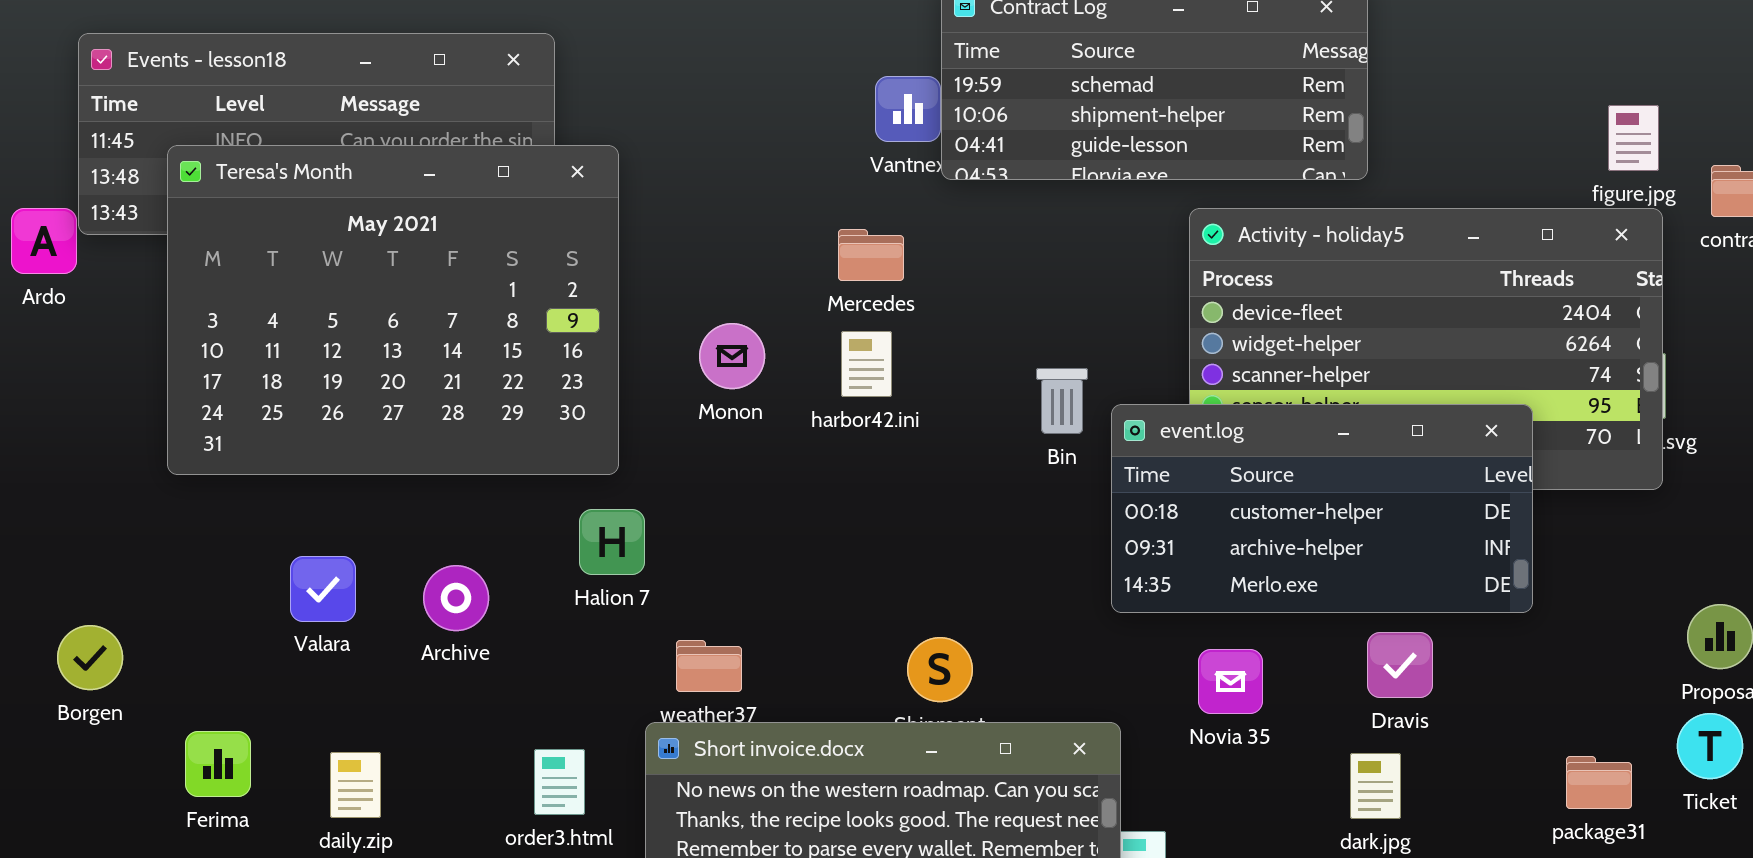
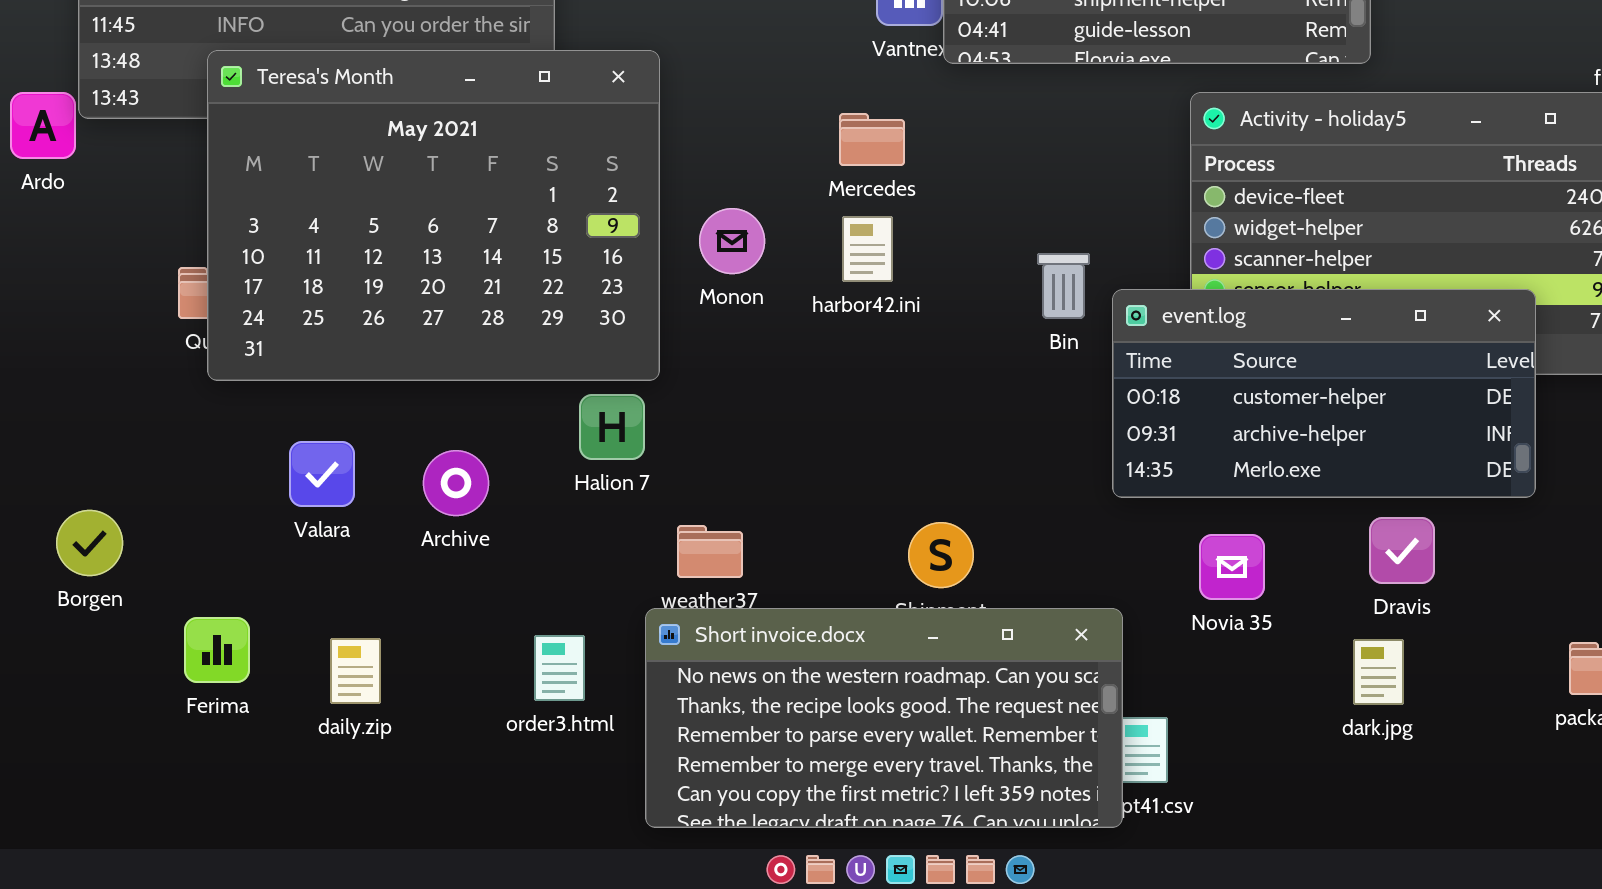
Teresa's Month: [167,145,619,475] -> [207,50,660,381], moved

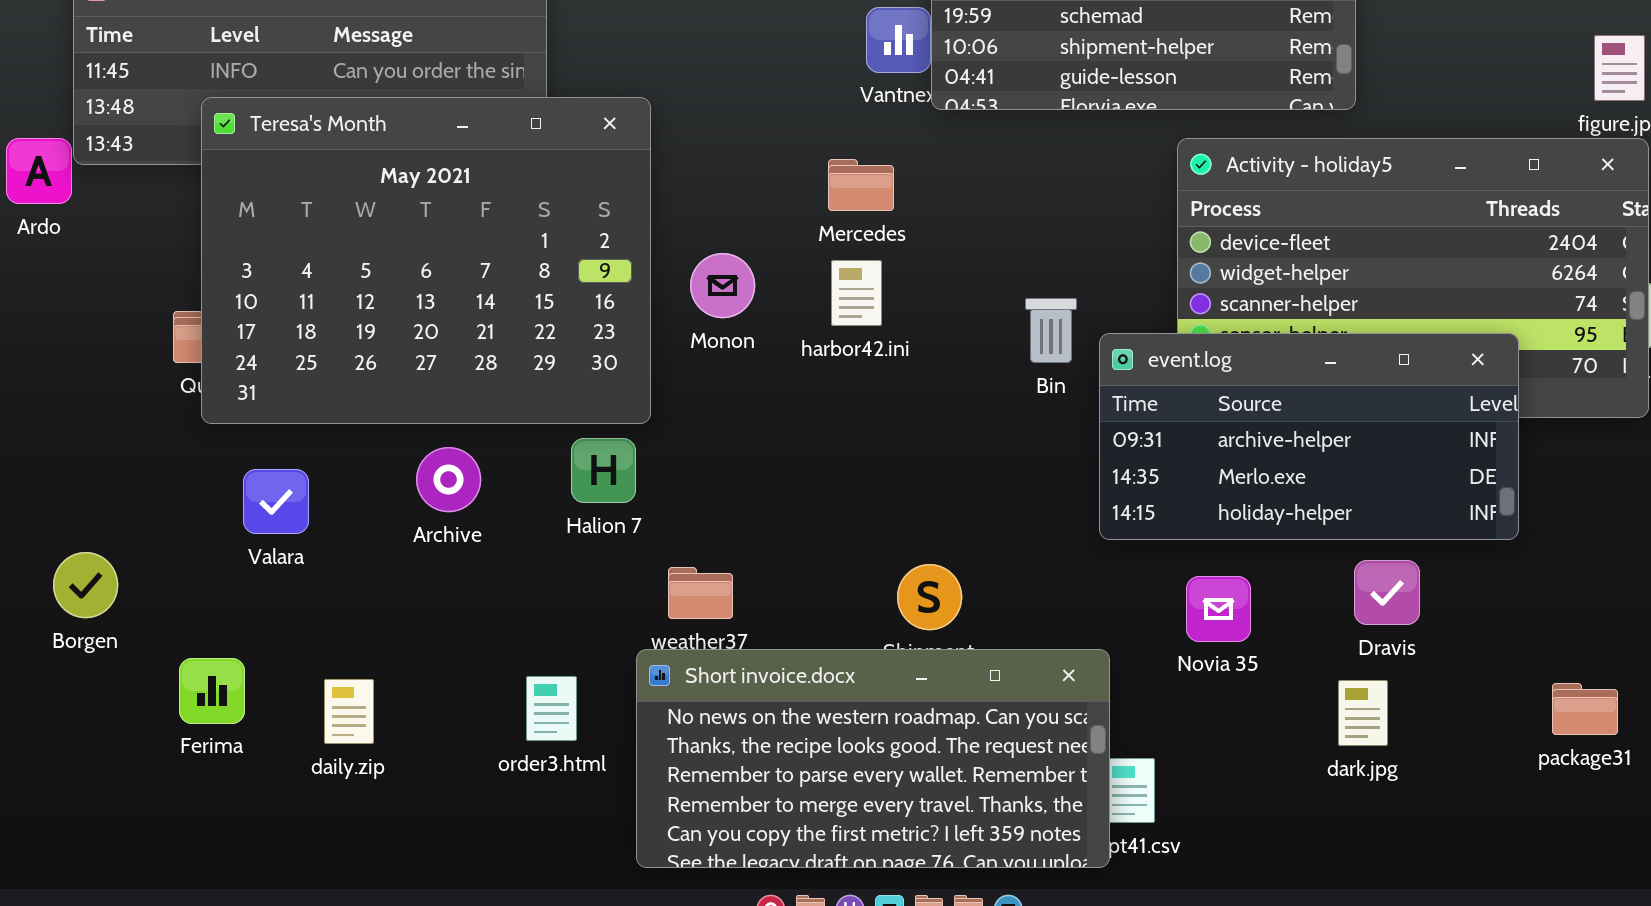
event.log: [1112,289,1536,498] -> [1099,333,1519,540], scrolled down 1 row
Valara: [289,441,355,507] -> [243,469,309,534], moved
Archive: [423,450,489,516] -> [416,447,481,512], moved

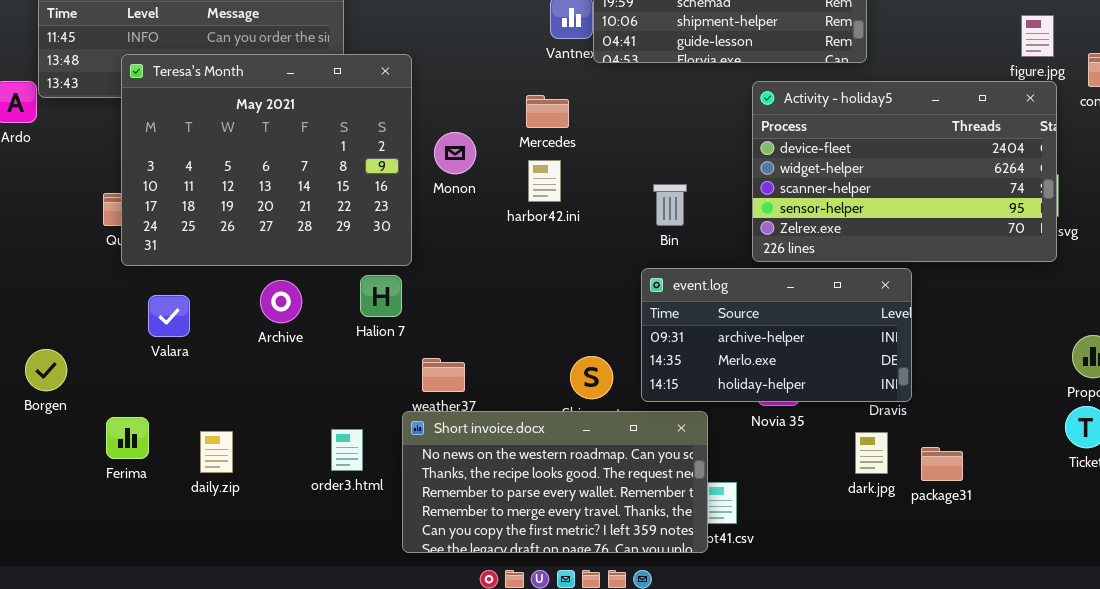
Monon: [690,253,755,318] -> [434,132,476,174], moved
event.log: [1099,333,1519,540] -> [641,268,912,402], moved
package31: [1552,683,1618,735] -> [921,447,963,481], moved

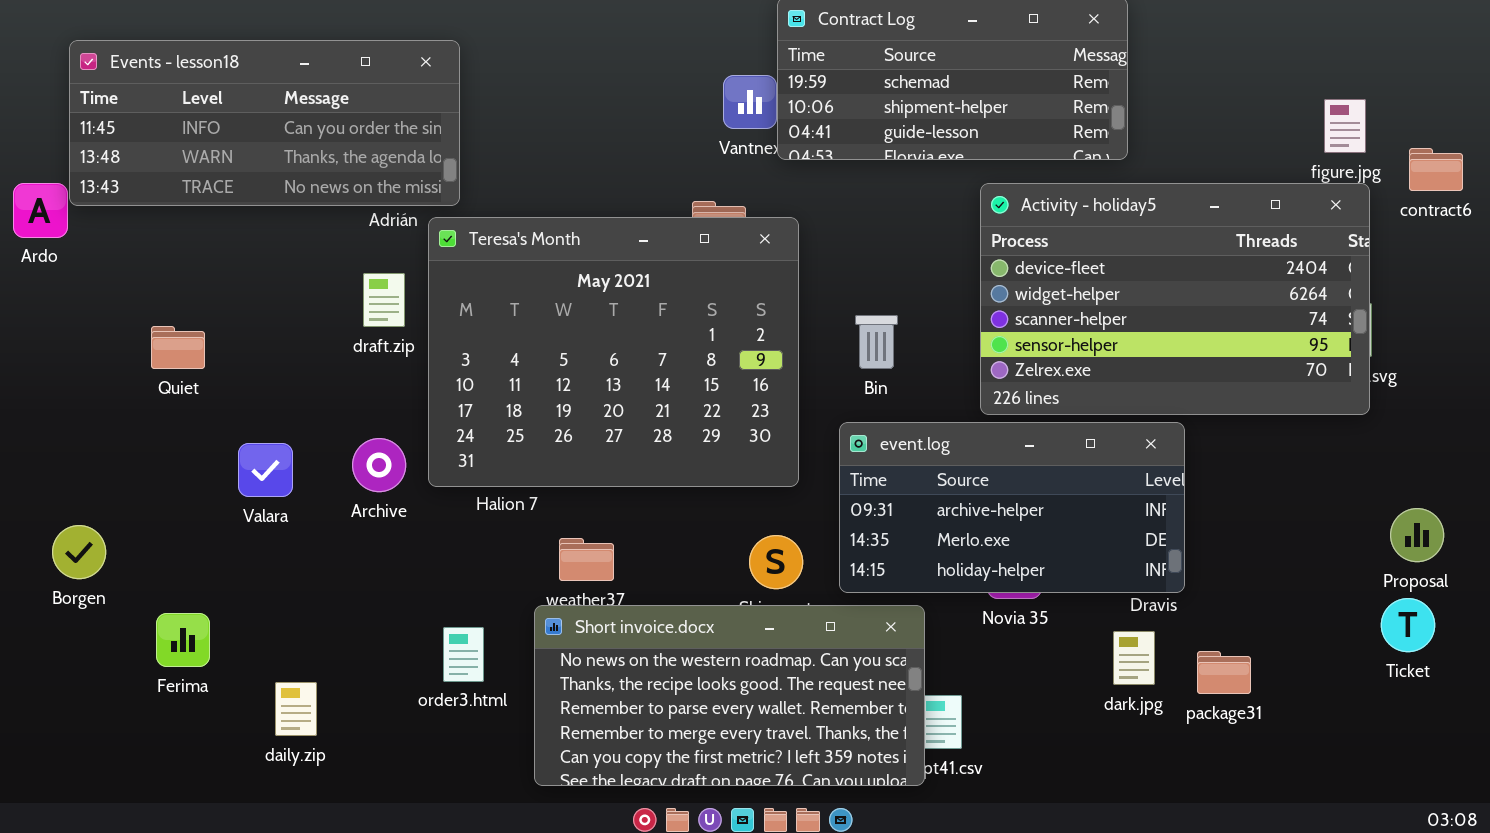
Teresa's Month: [121,54,412,266] -> [428,217,799,487], moved
Valara: [148,295,190,337] -> [238,443,293,497], moved
daily.zip: [200,431,233,473] -> [275,682,317,736], moved

